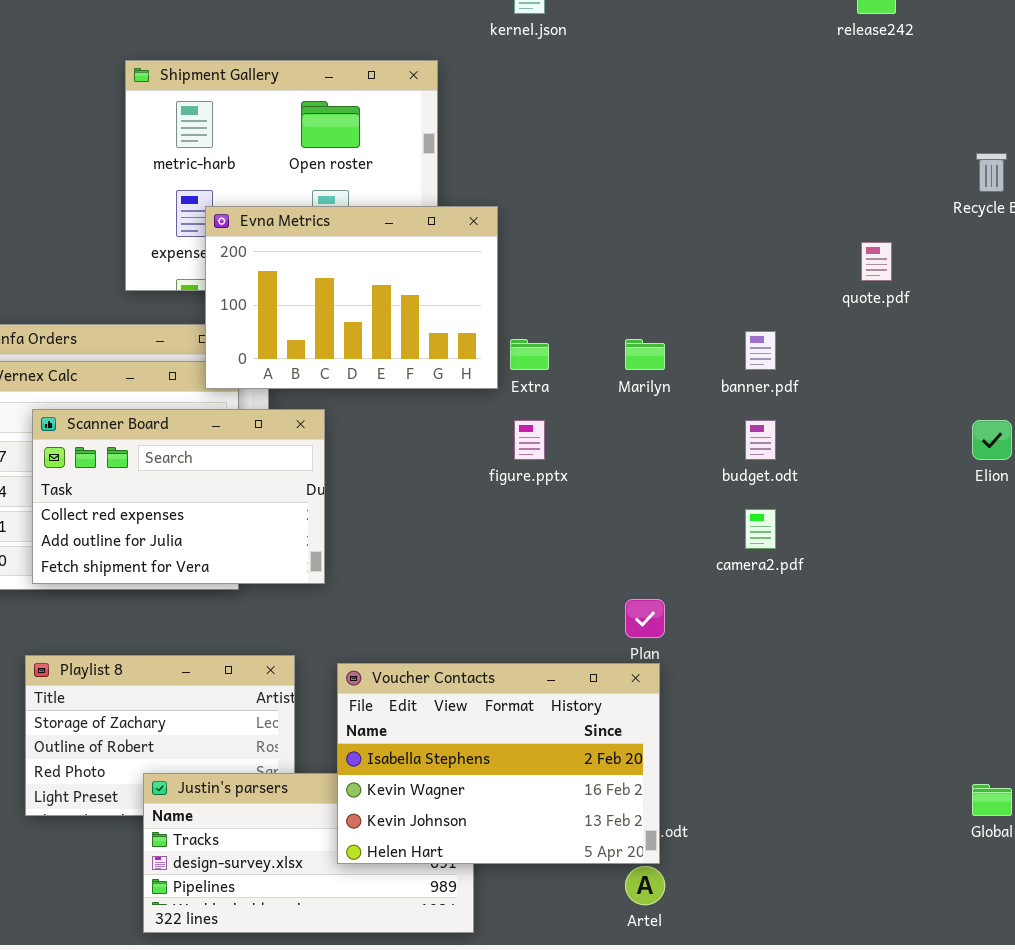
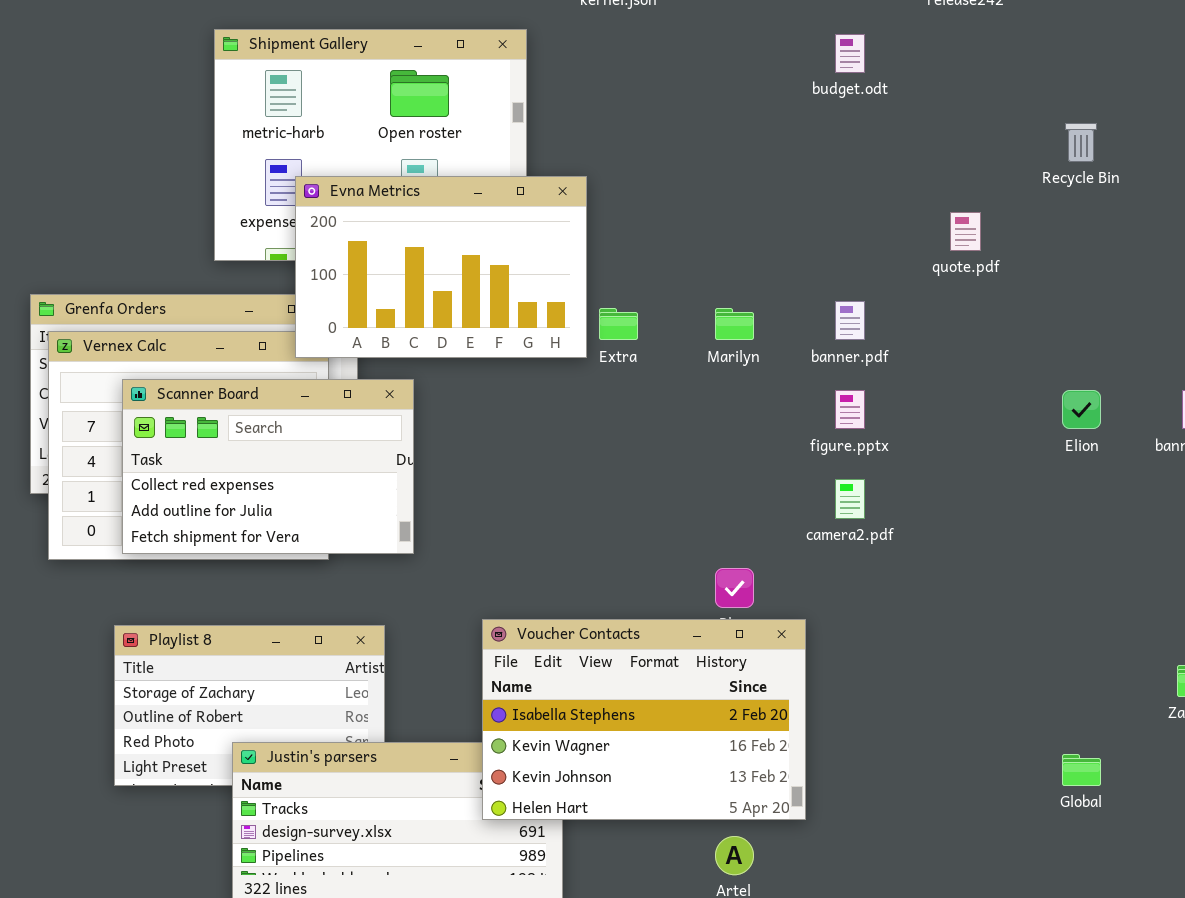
figure.pptx: [514,420,545,460] -> [835,390,865,429], moved
budget.odt: [745,420,776,460] -> [835,34,865,73], moved
Voucher Contacts: [337,663,660,864] -> [482,619,806,820], moved

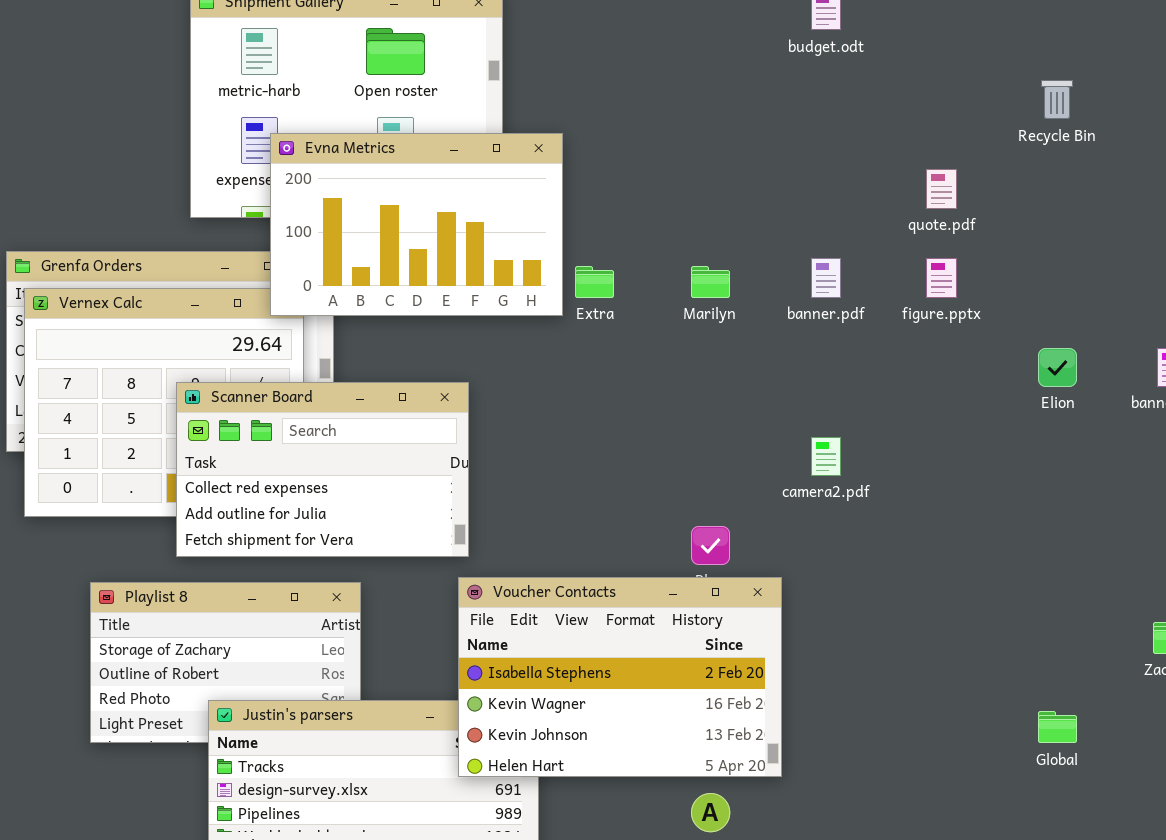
Scanner Board: [122,379,414,554] -> [176,382,469,557], moved
figure.pptx: [835,390,865,429] -> [926,258,957,298], moved

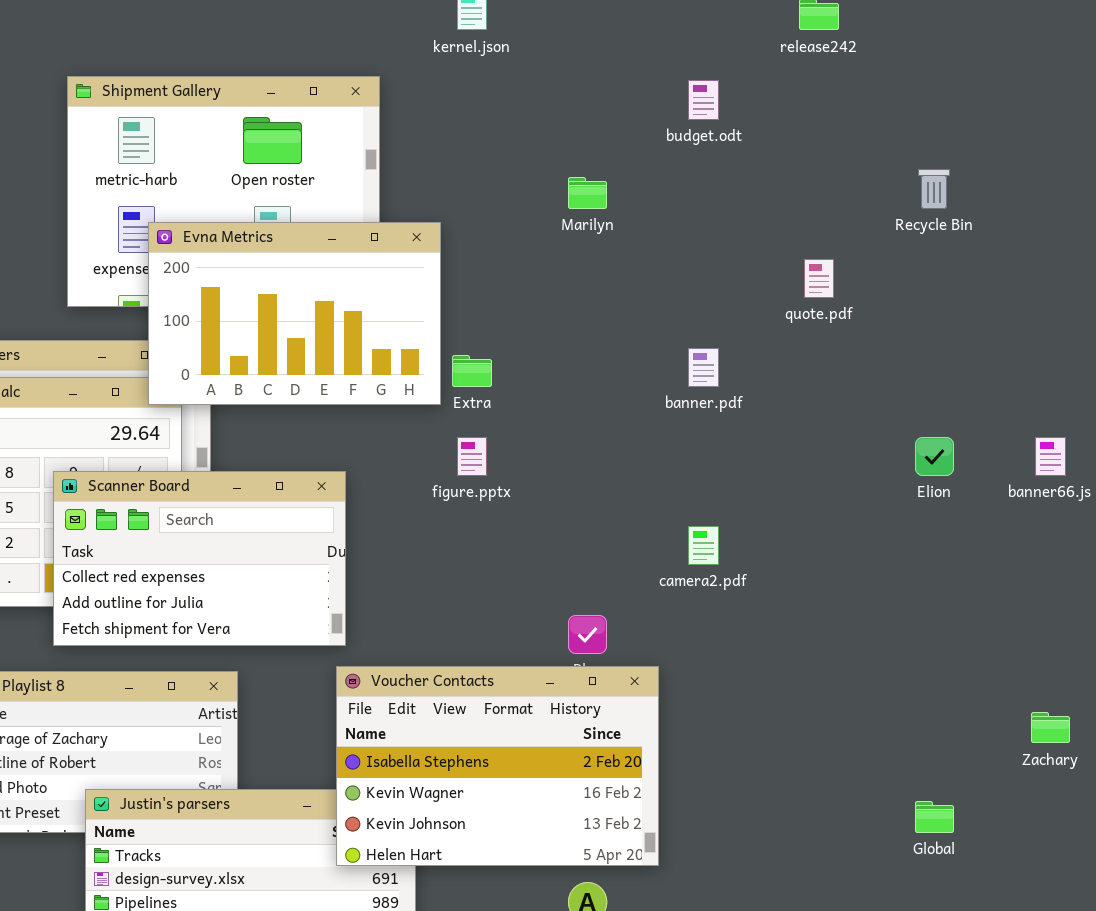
figure.pptx: [926,258,957,298] -> [457,437,487,476], moved
Marilyn: [691,266,730,298] -> [568,177,607,209], moved

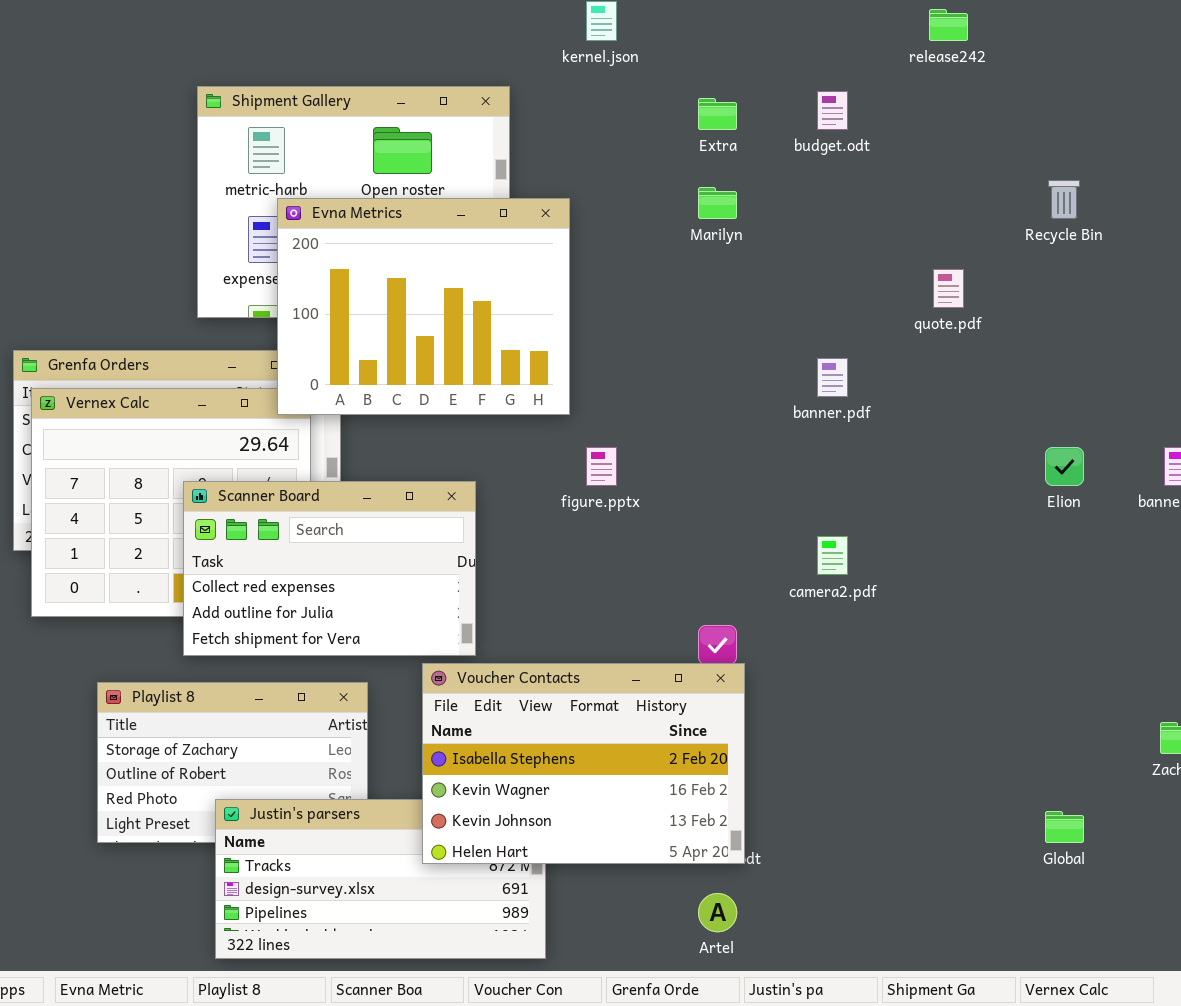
Evna Metrics: [148,222,441,405] -> [277,198,570,415], resized
Extra: [452,355,492,387] -> [698,98,737,130], moved
Voucher Contacts: [336,666,659,866] -> [422,663,745,864], moved

